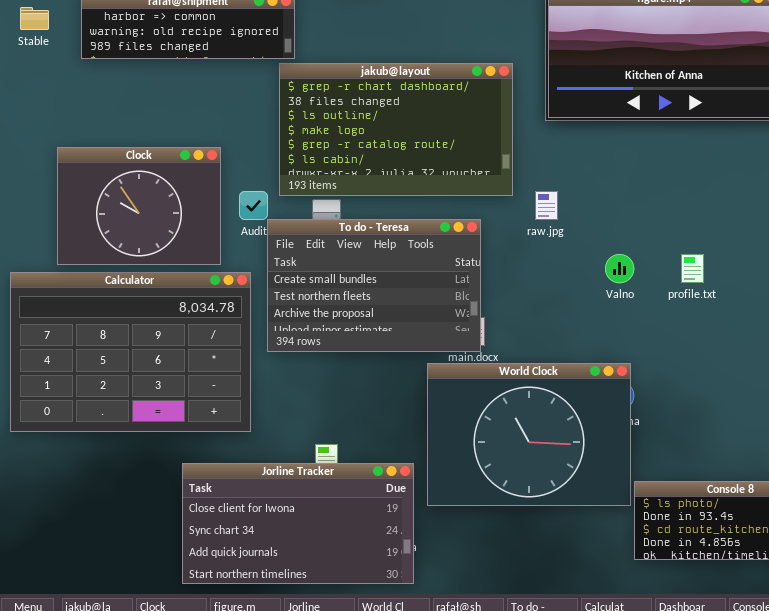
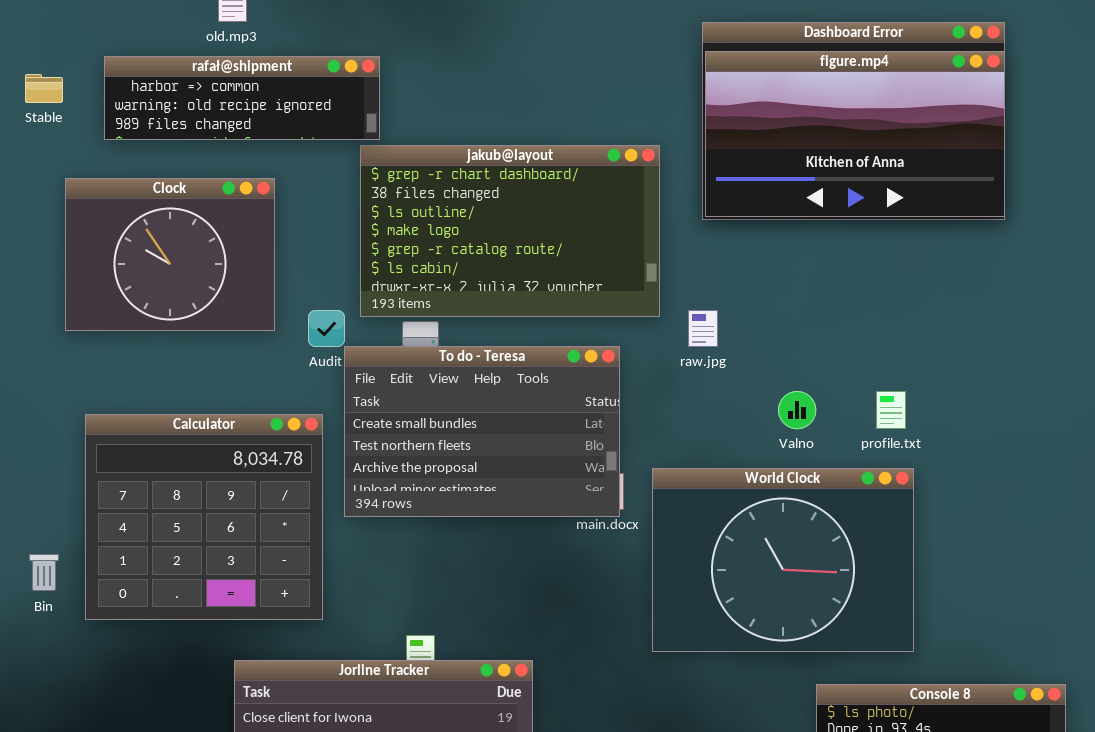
Clock: [57,147,221,265] -> [65,178,275,331], moved
Calculator: [10,272,251,432] -> [85,414,323,620], resized
World Clock: [427,363,631,506] -> [652,468,914,652], moved

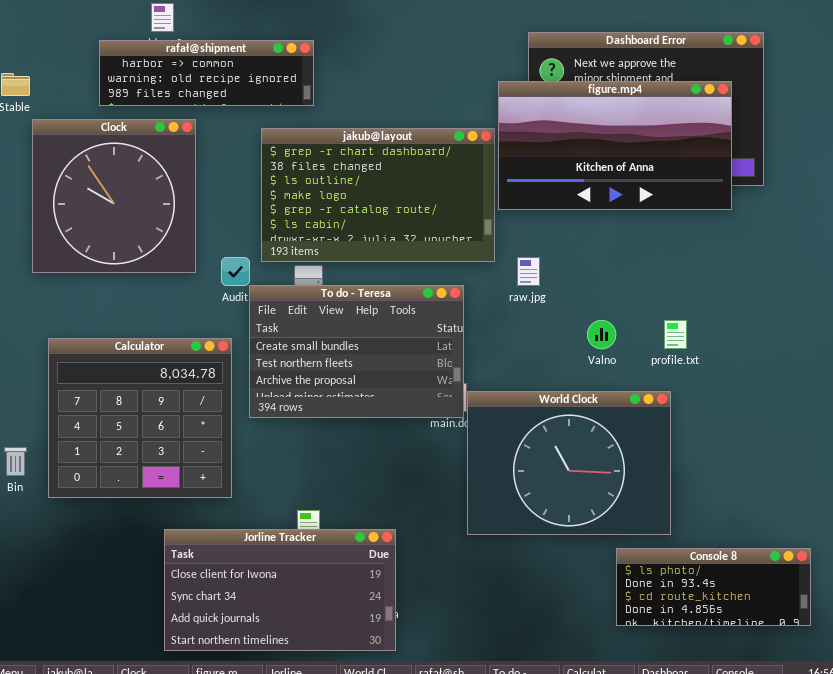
figure.mp4: [705,51,1005,217] -> [498,81,732,210], moved
rafał@shipment: [104,56,380,140] -> [99,40,314,106], moved
Clock: [65,178,275,331] -> [32,119,196,273], resized
World Clock: [652,468,914,652] -> [467,391,671,535], moved

